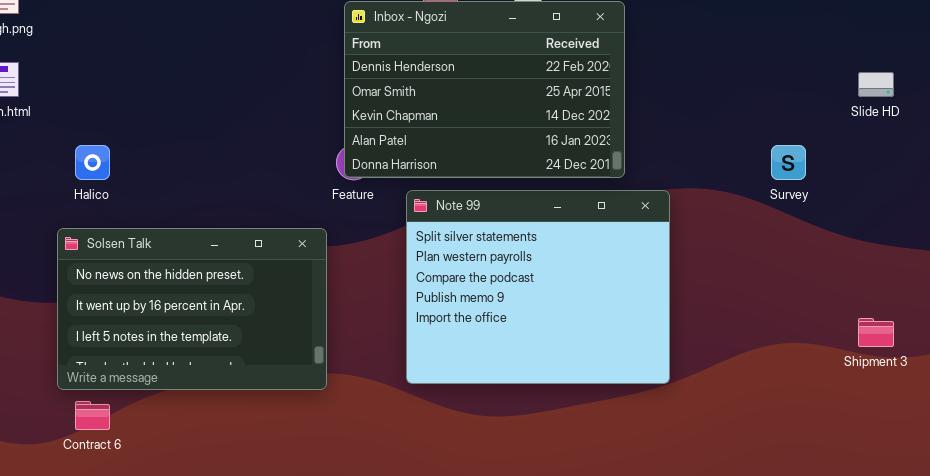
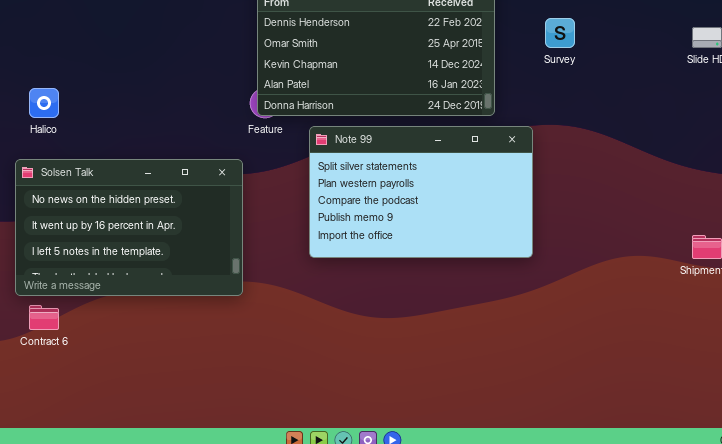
Survey: [771,145,806,180] -> [545,18,575,48], moved
Note 99: [406,190,670,384] -> [309,126,533,258], resized

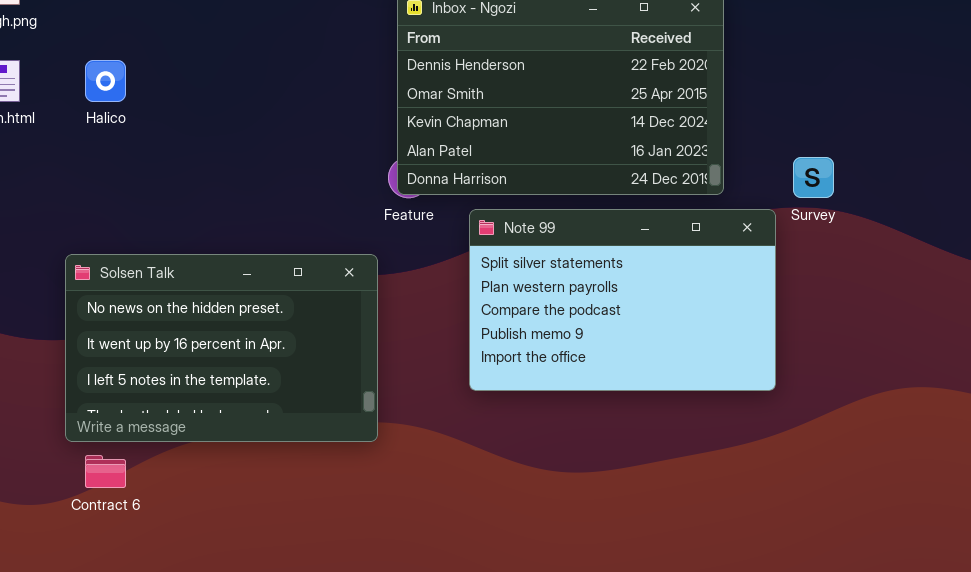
Survey: [545,18,575,48] -> [793,157,834,198], moved
Halico: [29,88,59,118] -> [85,60,126,102], moved

